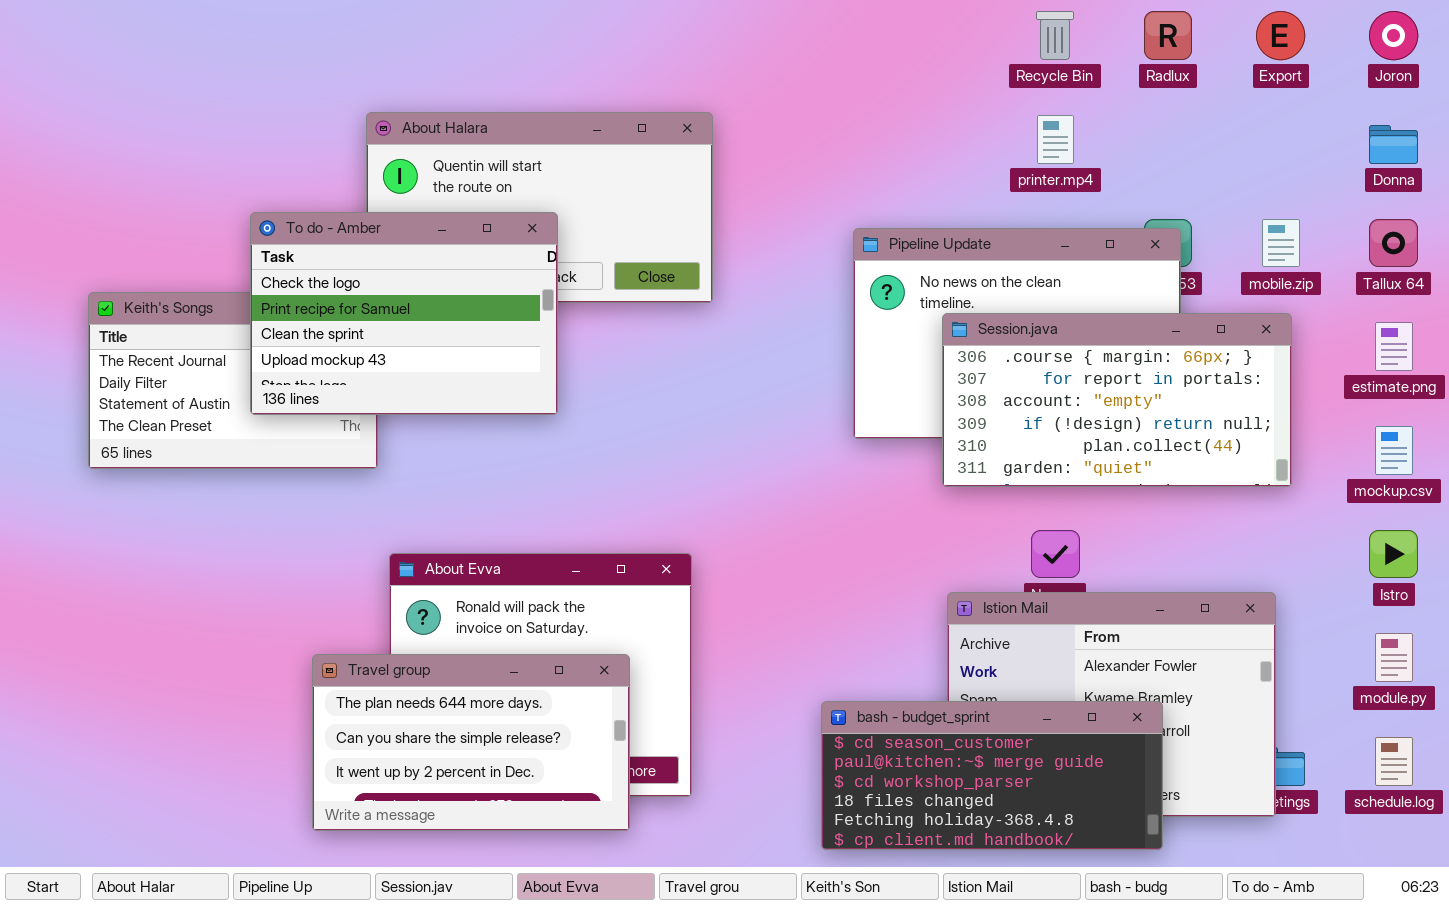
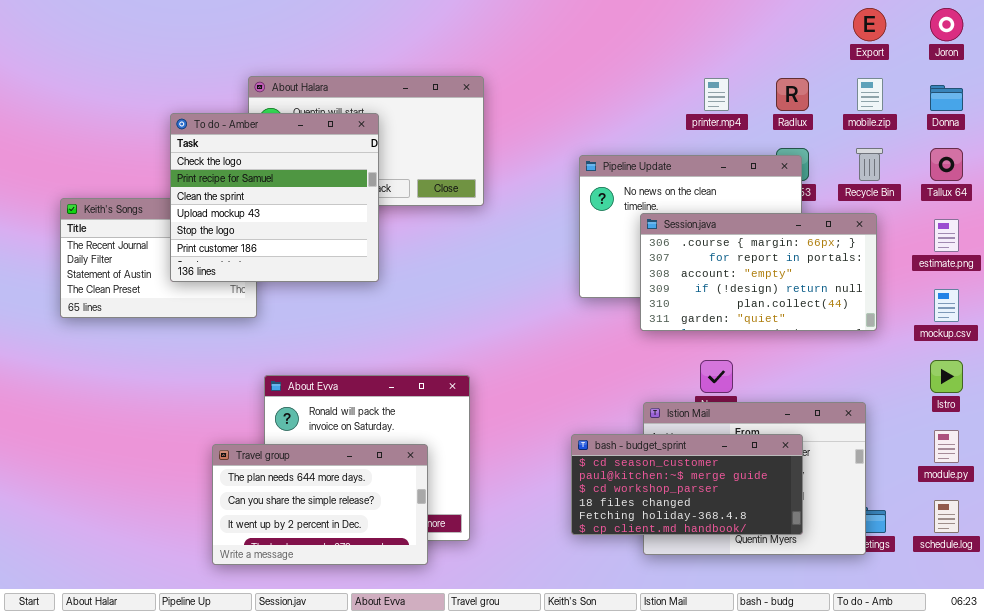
Recycle Bin: [1036,11,1074,60] -> [856,148,883,181], moved
Radlux: [1144,11,1192,60] -> [776,78,809,111], moved
To do - Amber: [250,212,558,415] -> [170,113,379,282], resized
mobile.zip: [1262,219,1300,267] -> [857,78,883,111], moved
bash - budget_sprint: [821,701,1163,850] -> [571,434,803,535], moved

